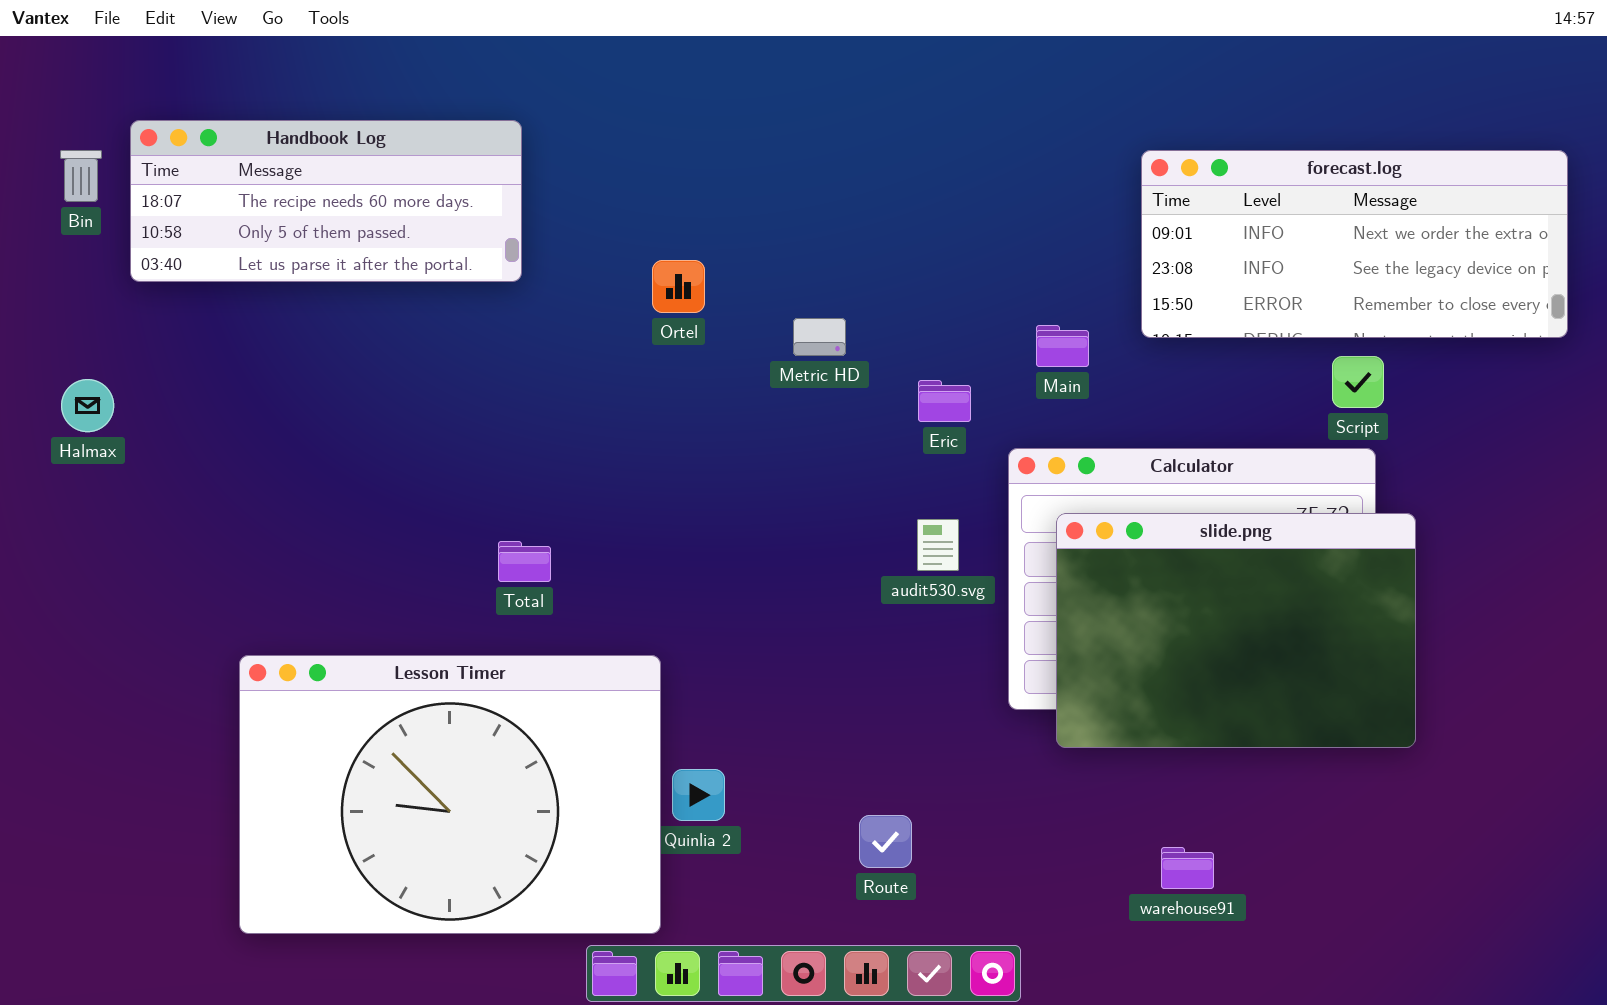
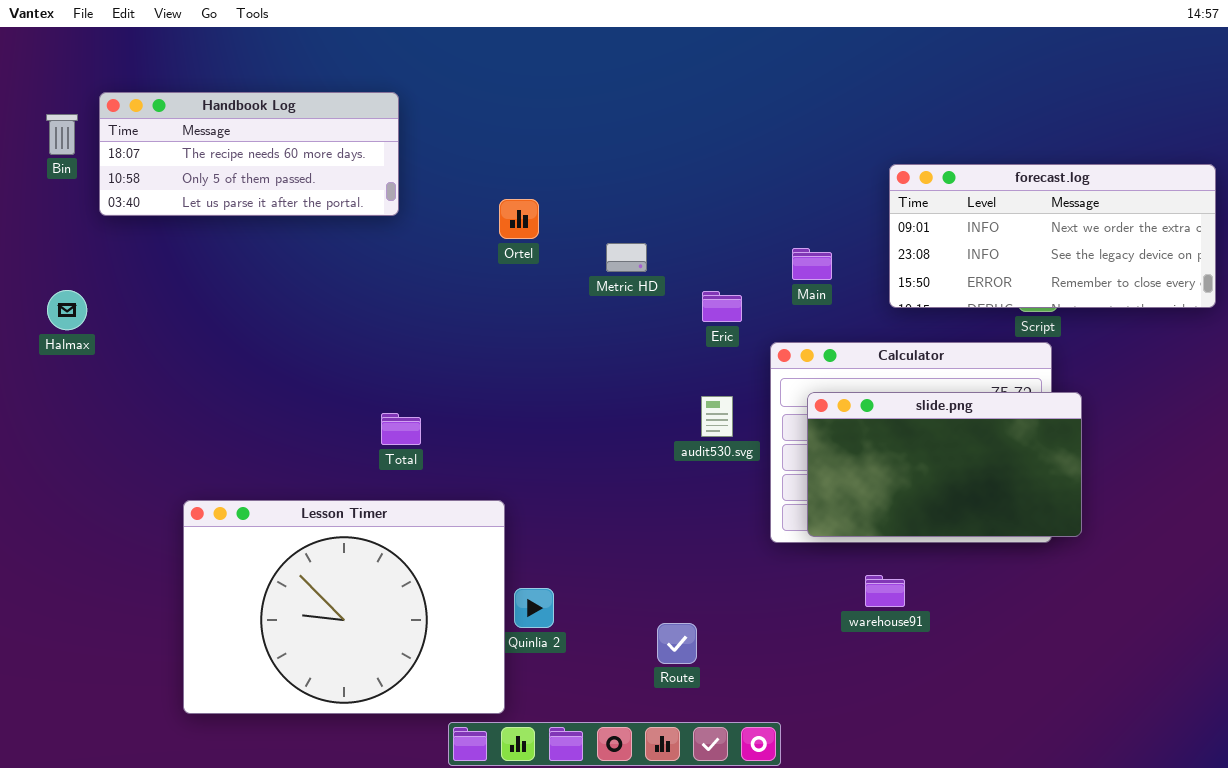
forecast.log: [1141,150,1568,338] -> [889,164,1216,308], moved
slide.png: [1056,513,1416,748] -> [807,392,1082,537], resized
warehouse91: [1161,847,1214,889] -> [865,575,905,607], moved

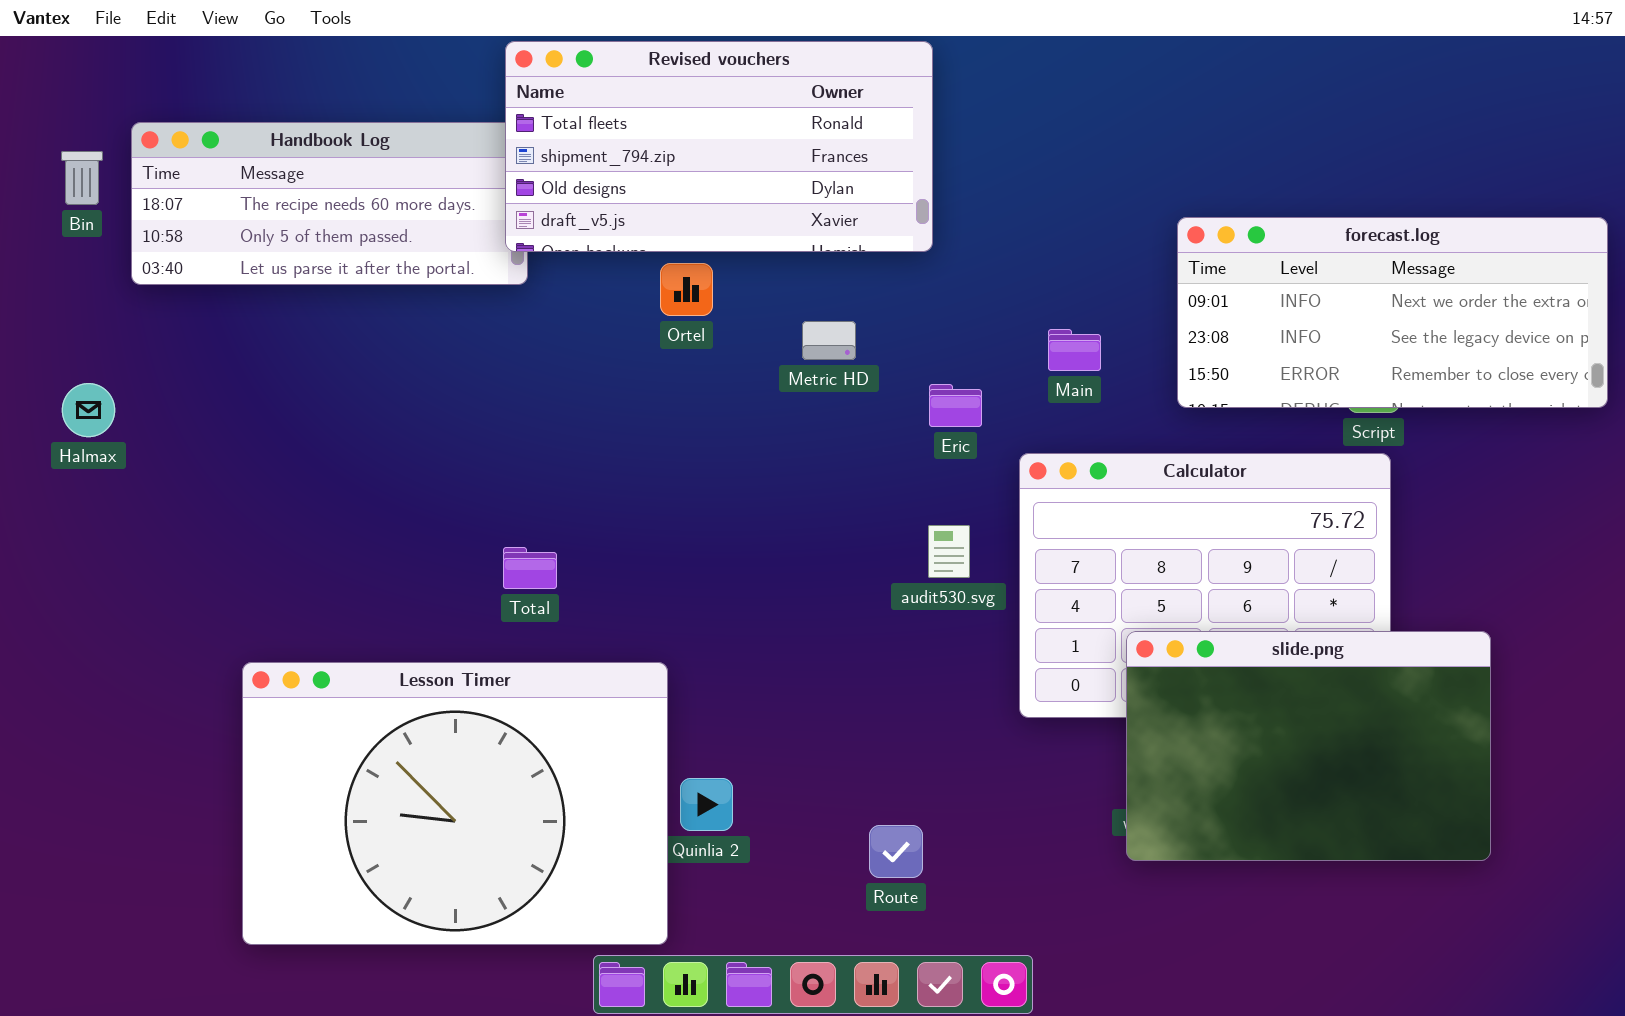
Revised vouchers: none -> [505,41,933,252], opened
slide.png: [807,392,1082,537] -> [1126,631,1491,861], moved, resized

